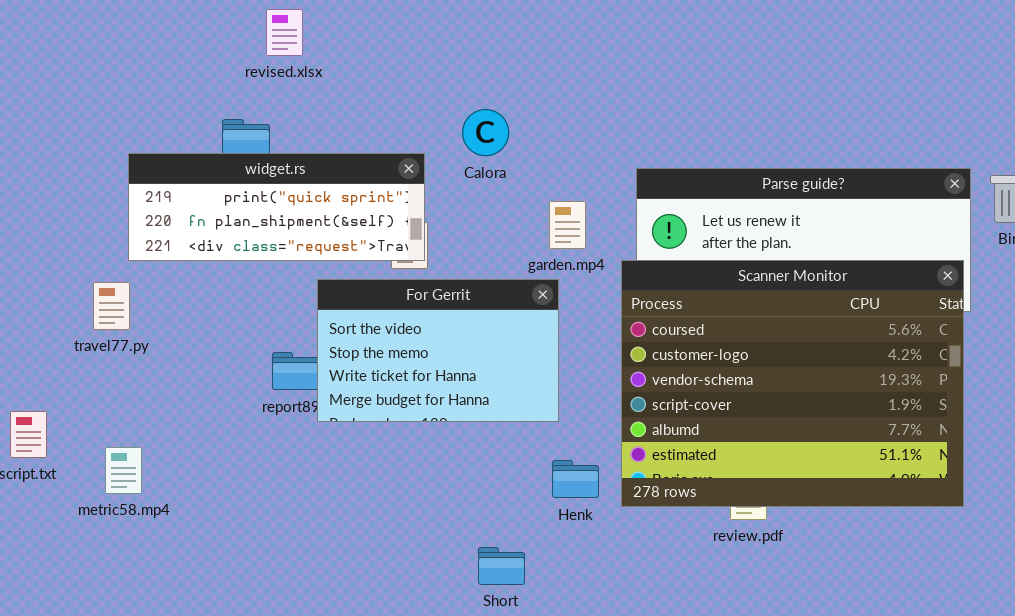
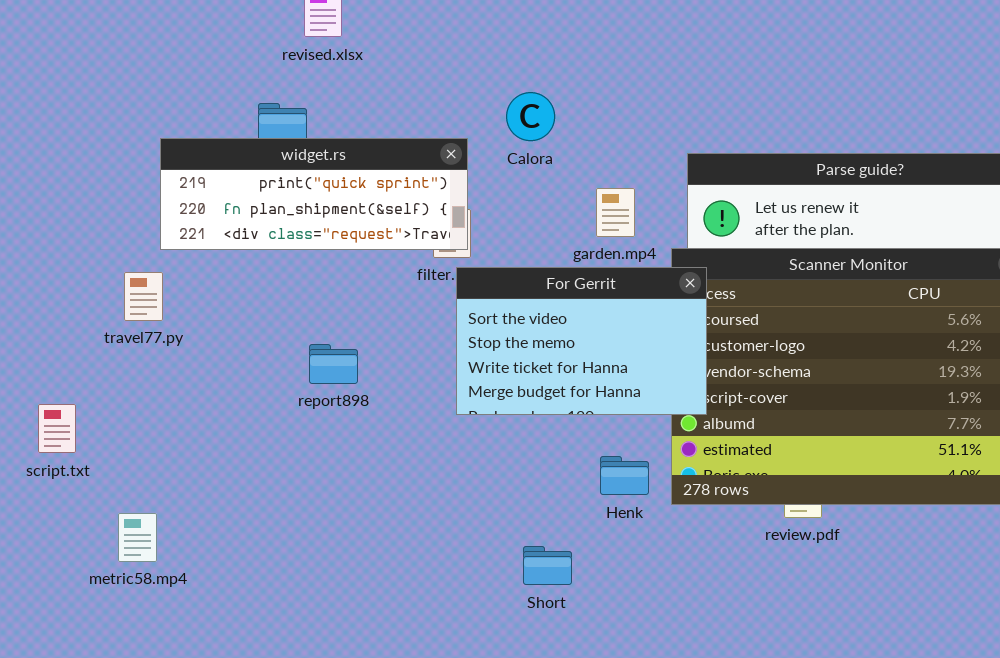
For Gerrit: [317,279,559,422] -> [456,267,707,415], moved
metric58.mp4: [105,447,142,494] -> [118,513,157,562], moved

